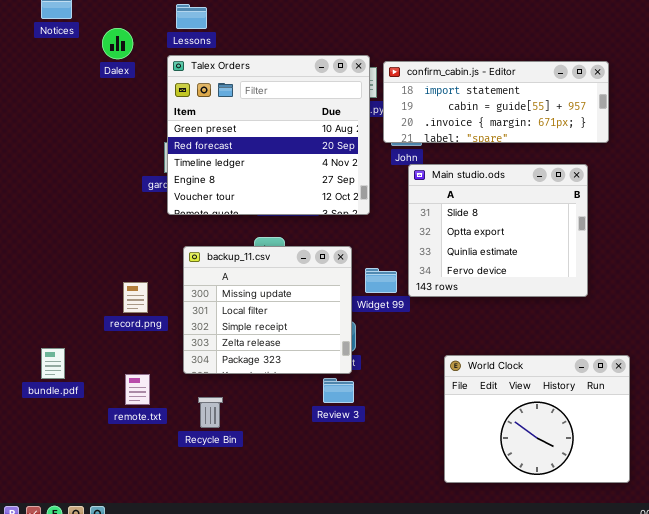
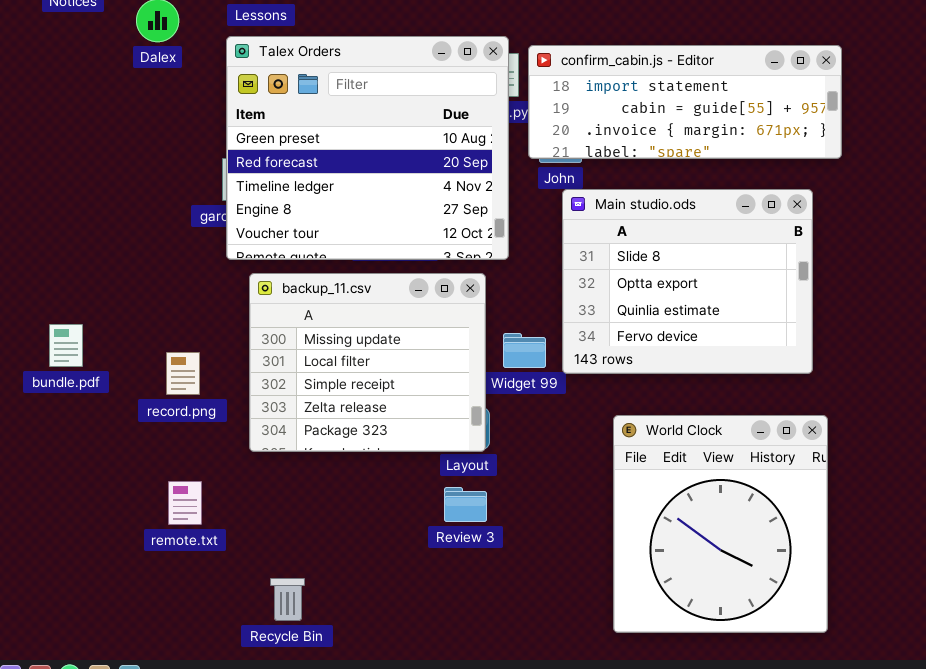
backup_11.csv: [183,246,352,374] -> [249,273,486,452], moved
bundle.pdf: [41,348,65,379] -> [49,324,83,367], moved
World Clock: [444,355,630,483] -> [613,415,828,633], resized
Recycle Bin: [198,397,223,428] -> [270,578,305,621], moved

